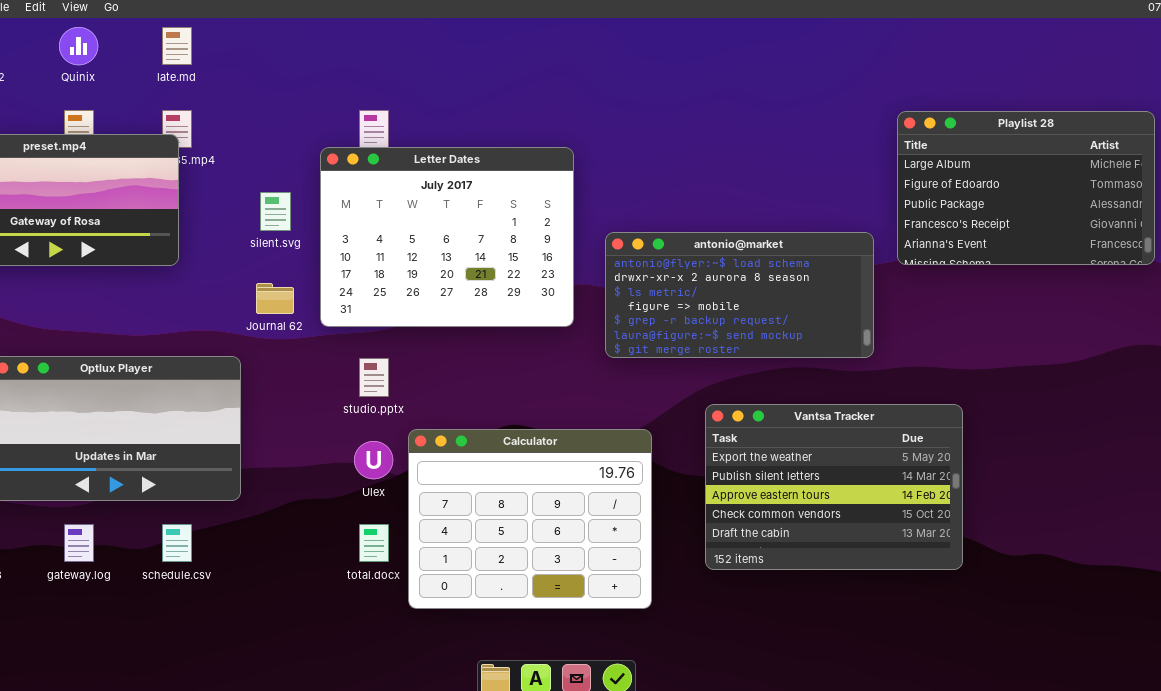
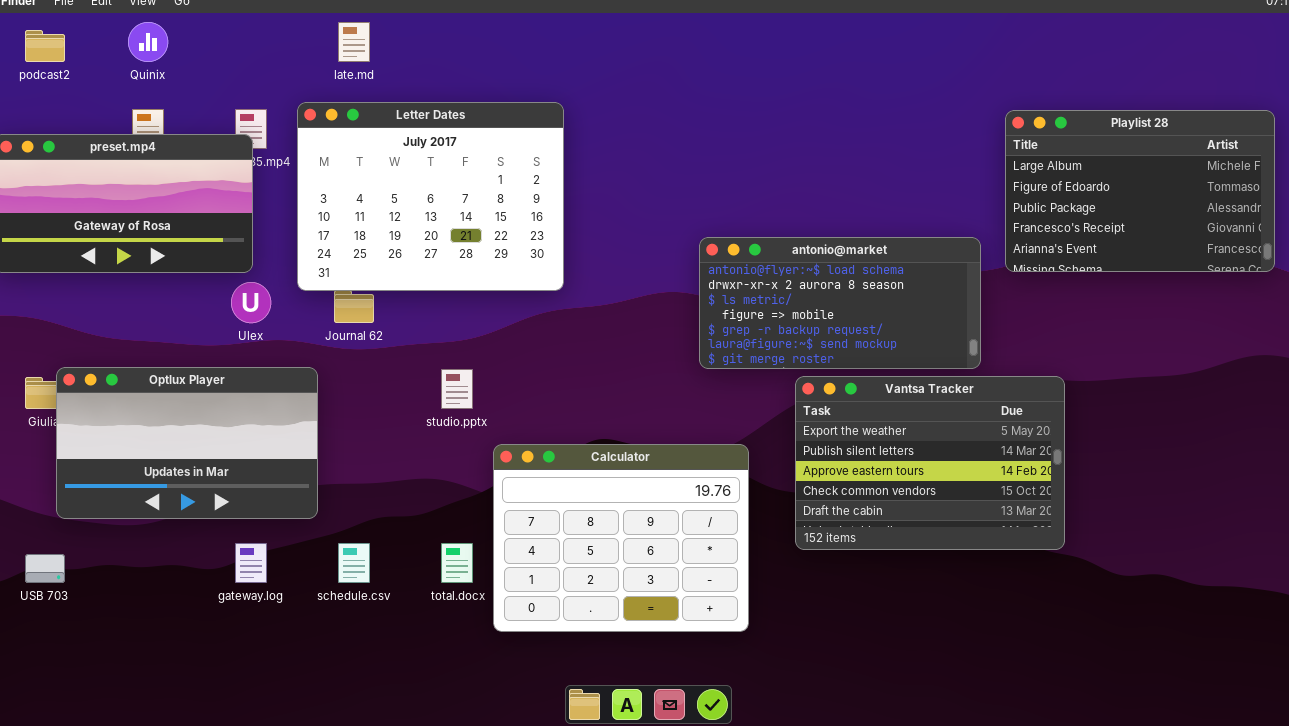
late.md: [162,27,192,65] -> [338,22,370,62], moved
Letter Dates: [320,147,574,327] -> [297,102,564,291], moved
Vantsa Tracker: [705,404,963,570] -> [795,376,1065,550], moved
Ulex: [354,441,393,479] -> [231,282,271,323], moved
gateway.log: [64,524,94,562] -> [235,543,267,583], moved
schedule.csv: [162,524,192,562] -> [338,543,370,583], moved

